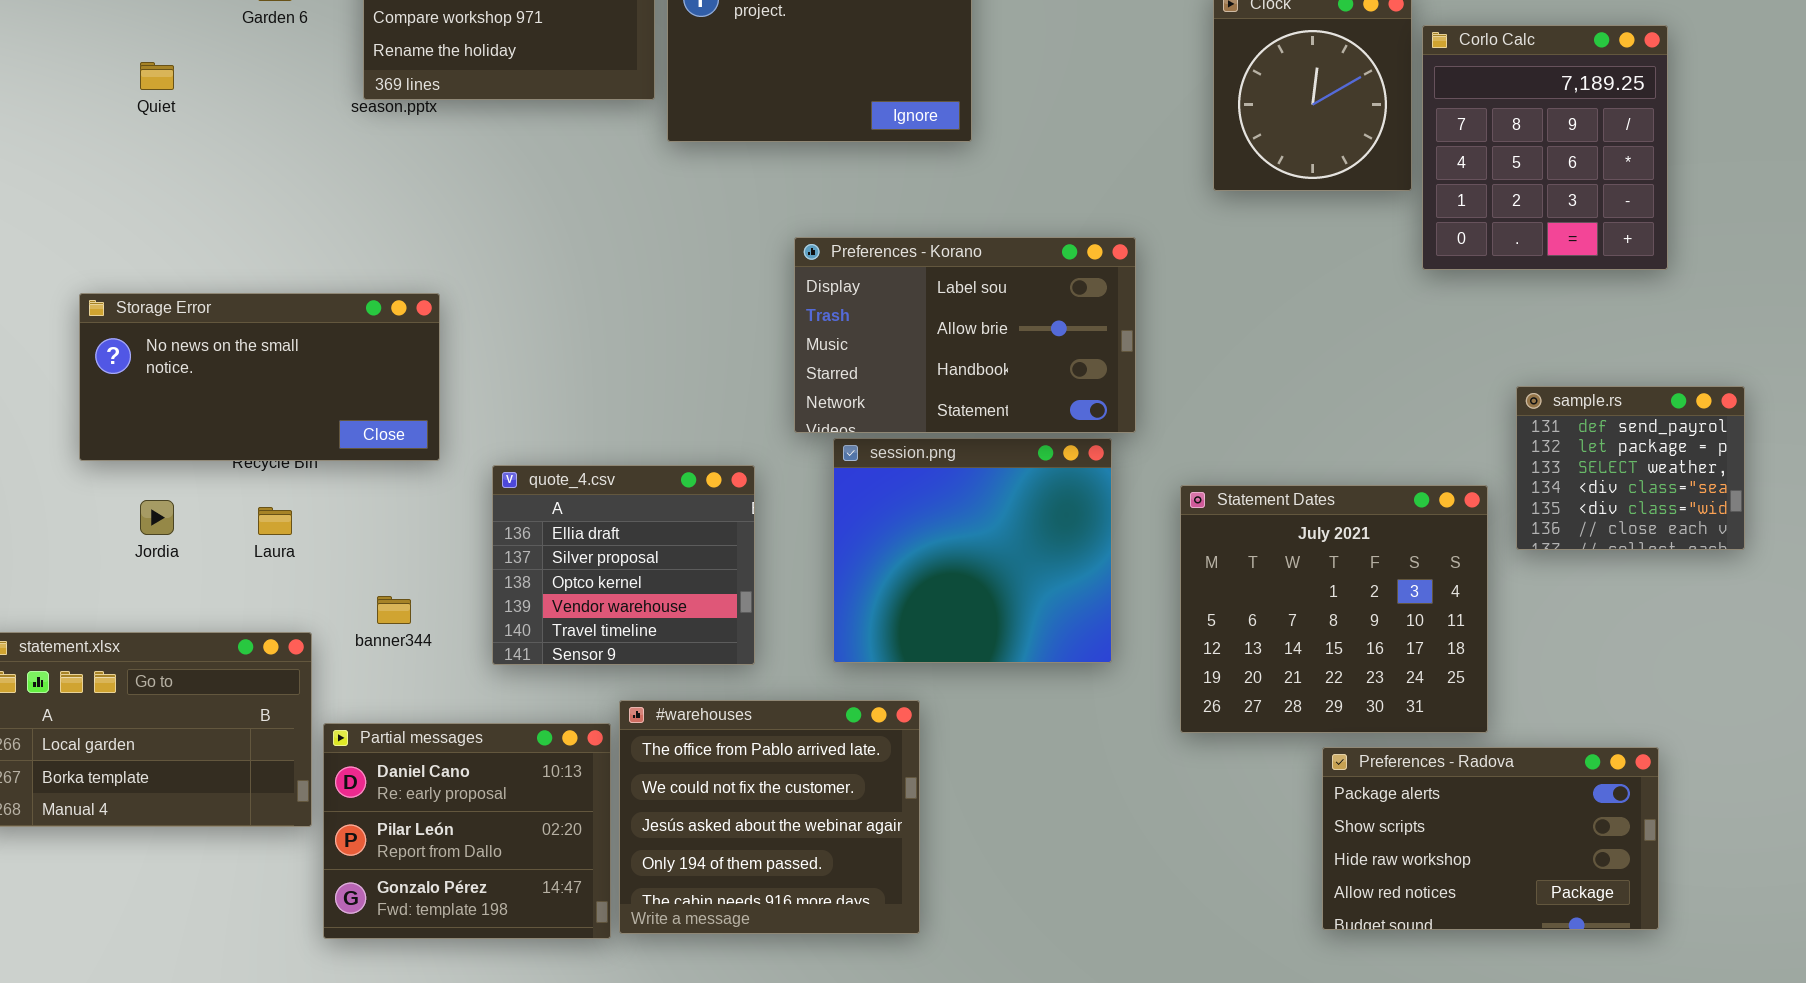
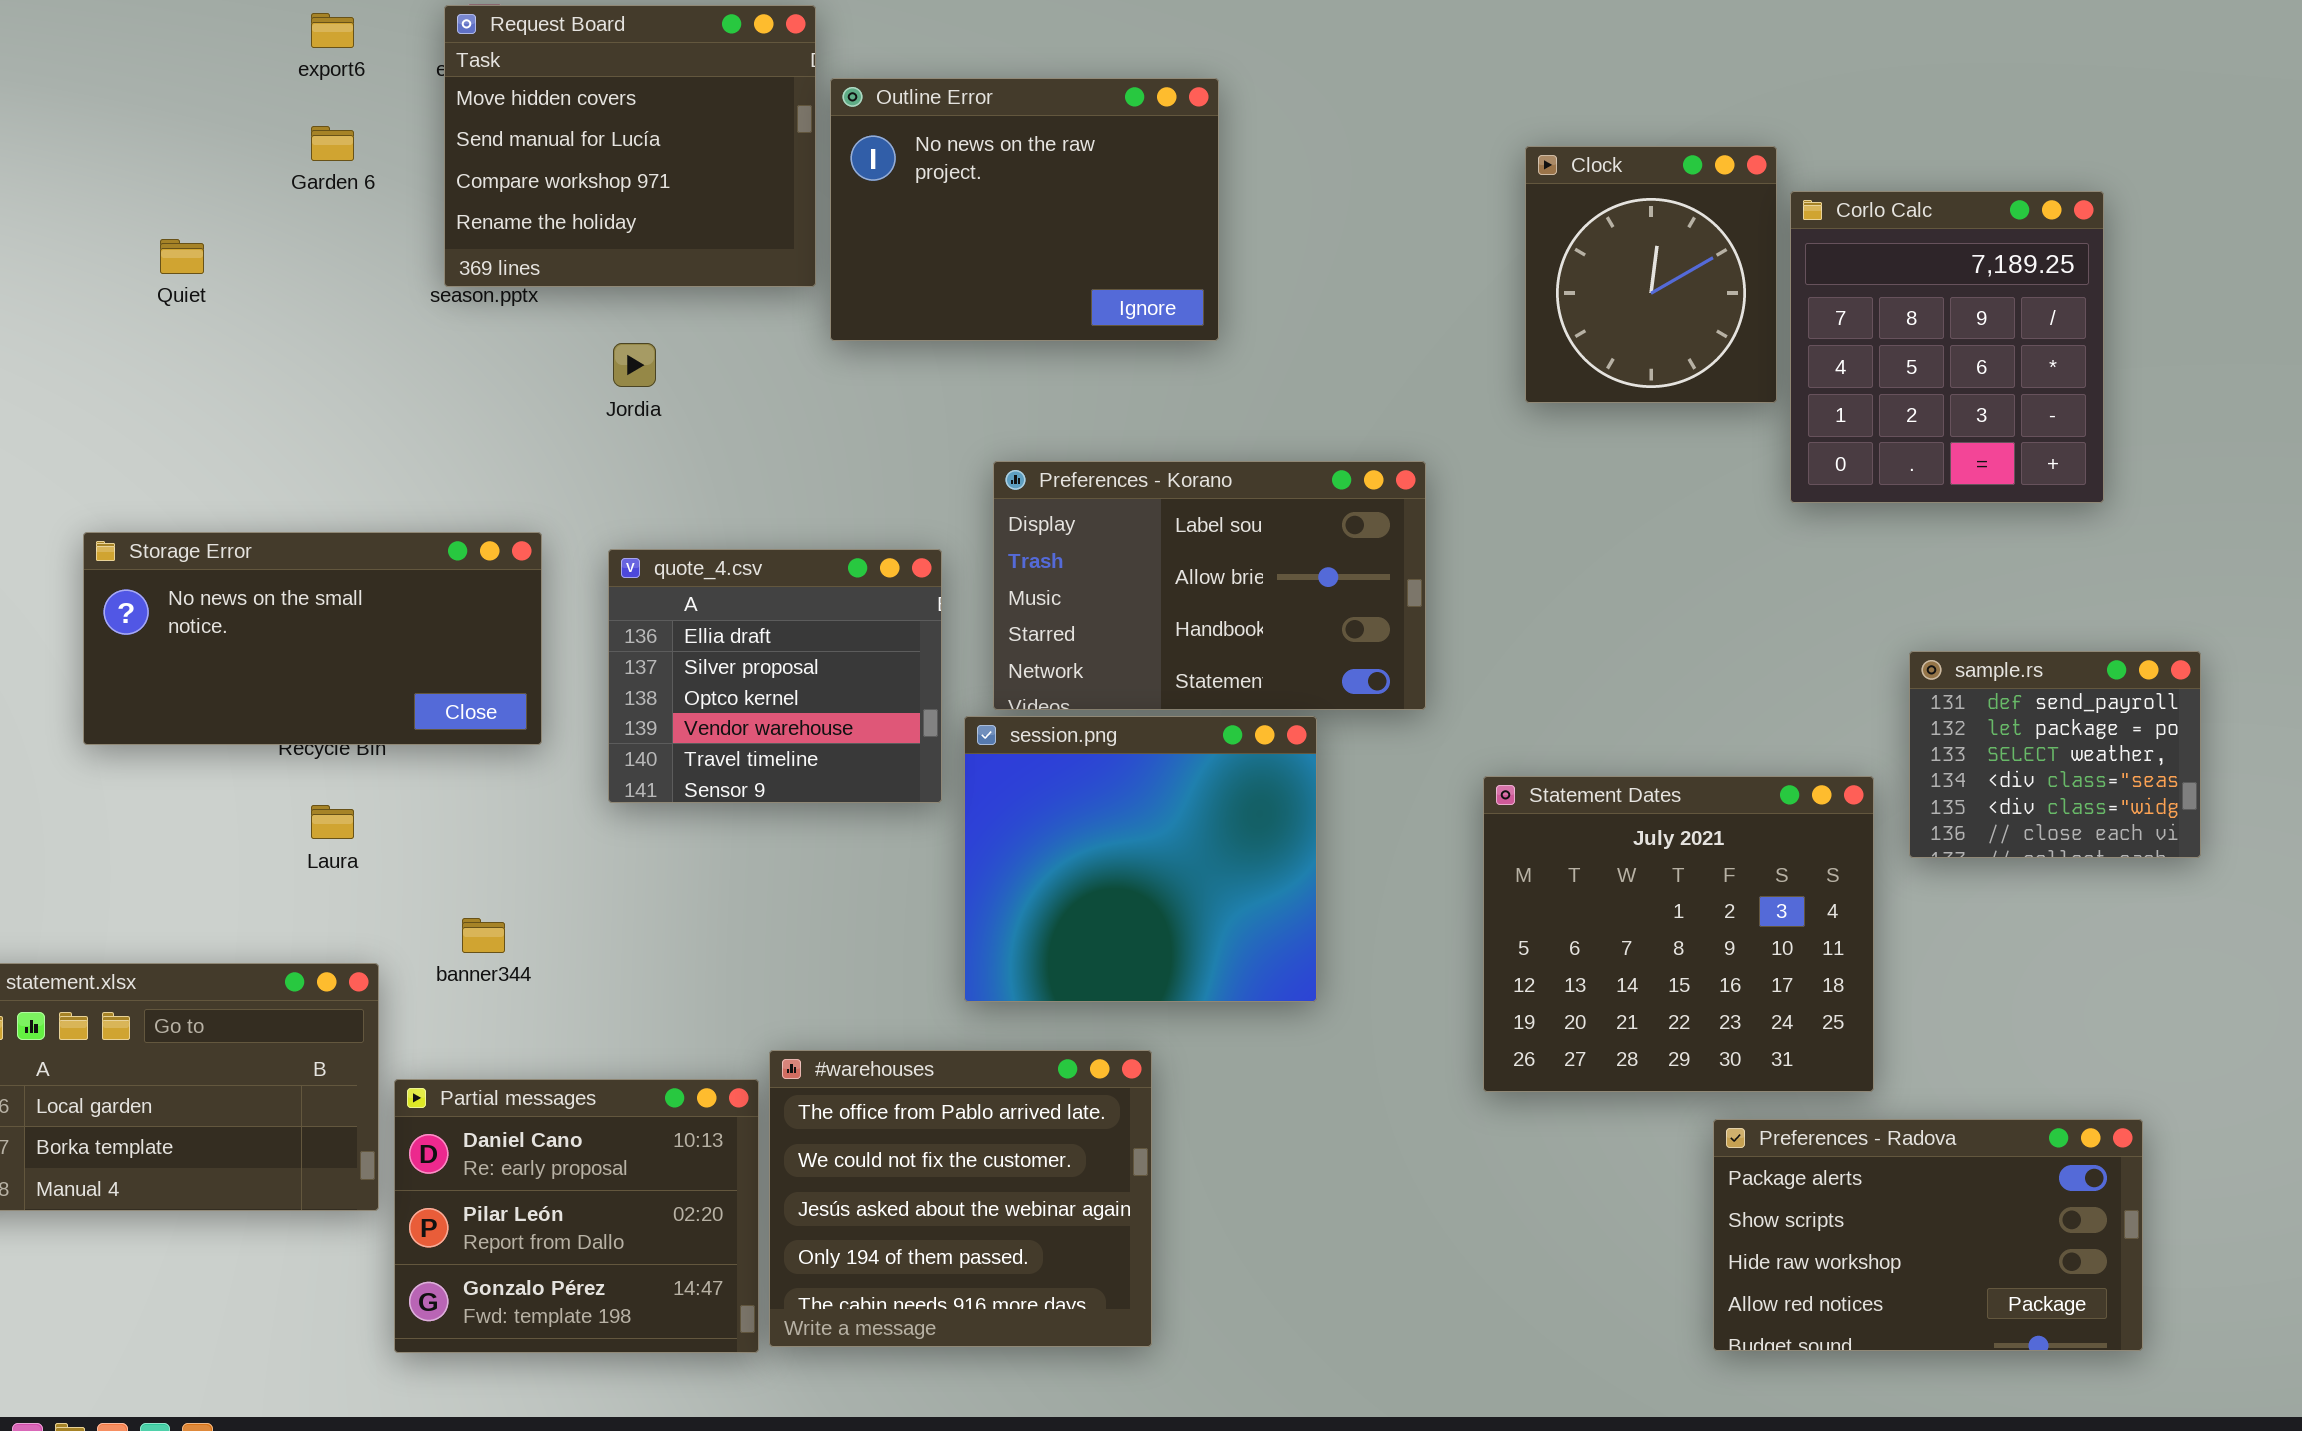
session.png: [833,438,1112,663] -> [964,716,1317,1002], moved
quote_4.csv: [492,465,755,665] -> [608,549,942,803], moved
Jordia: [140,500,174,535] -> [613,343,656,387], moved
Preferences - Radova: [1322,747,1659,930] -> [1713,1119,2143,1351], moved

